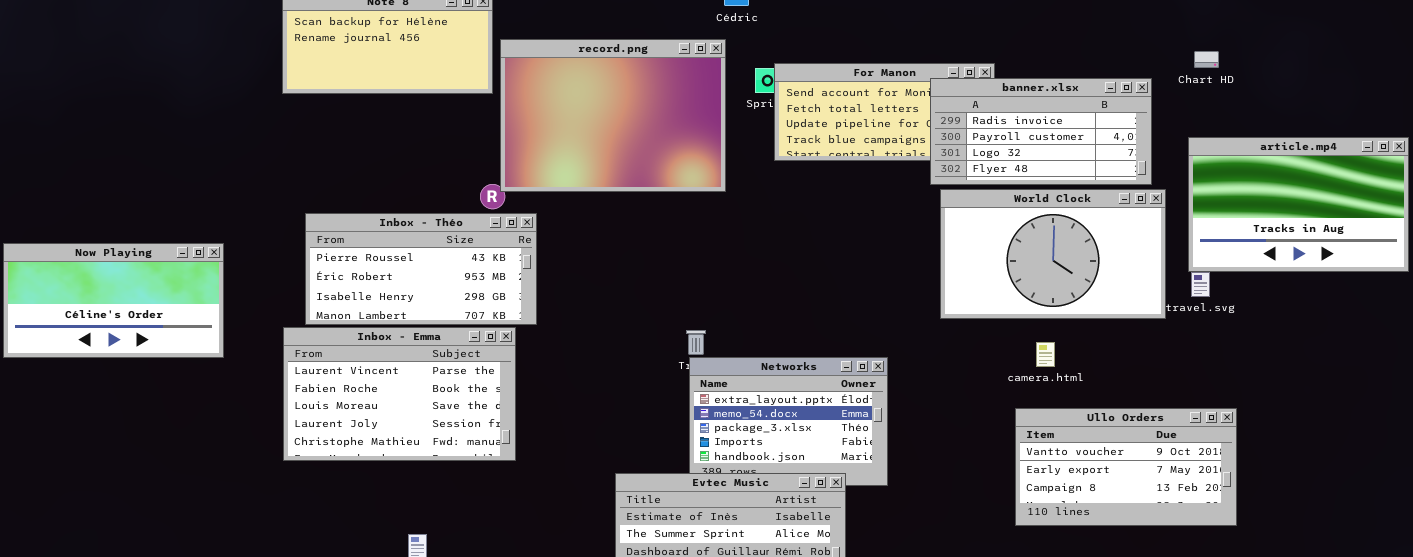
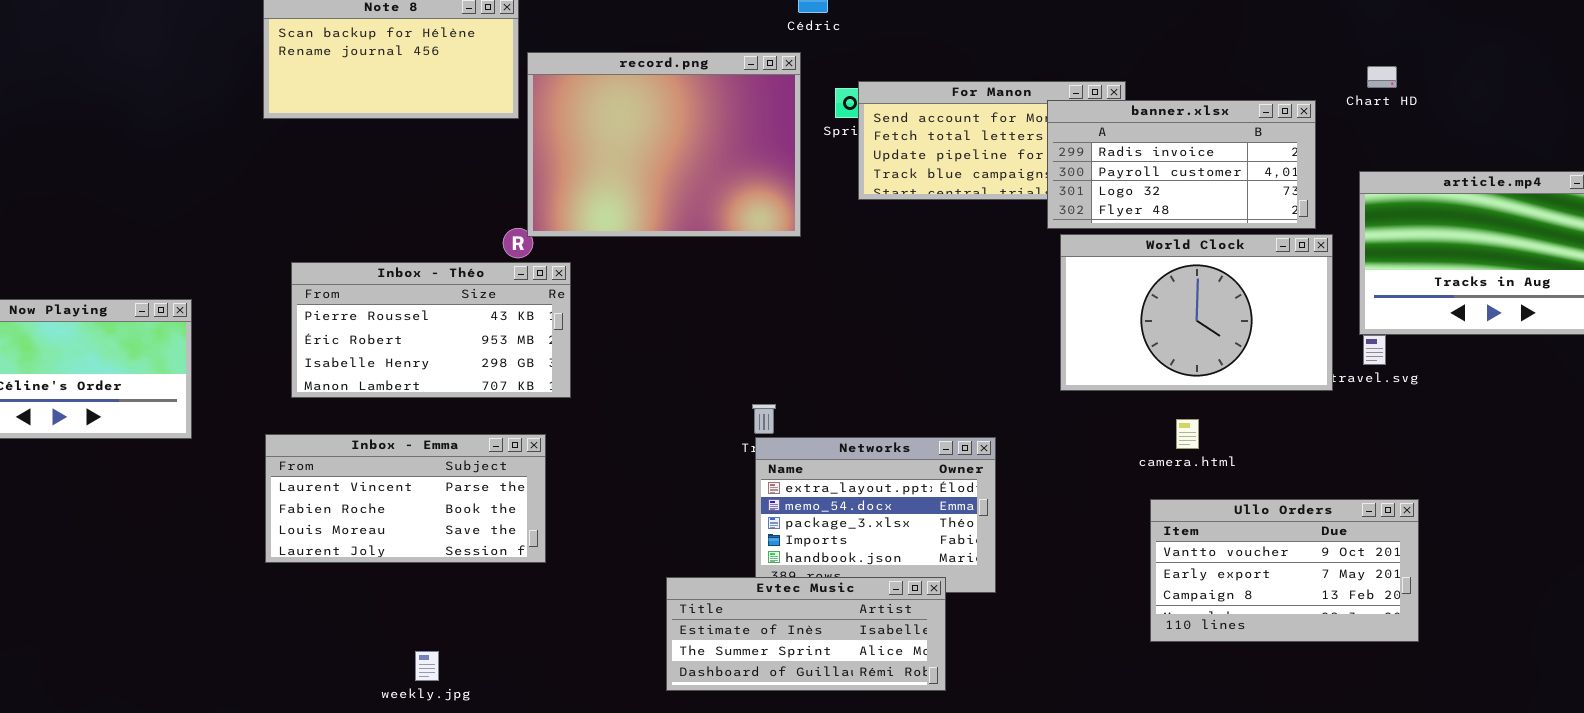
Inbox - Emma: [283,327,516,461] -> [265,434,546,563], resized

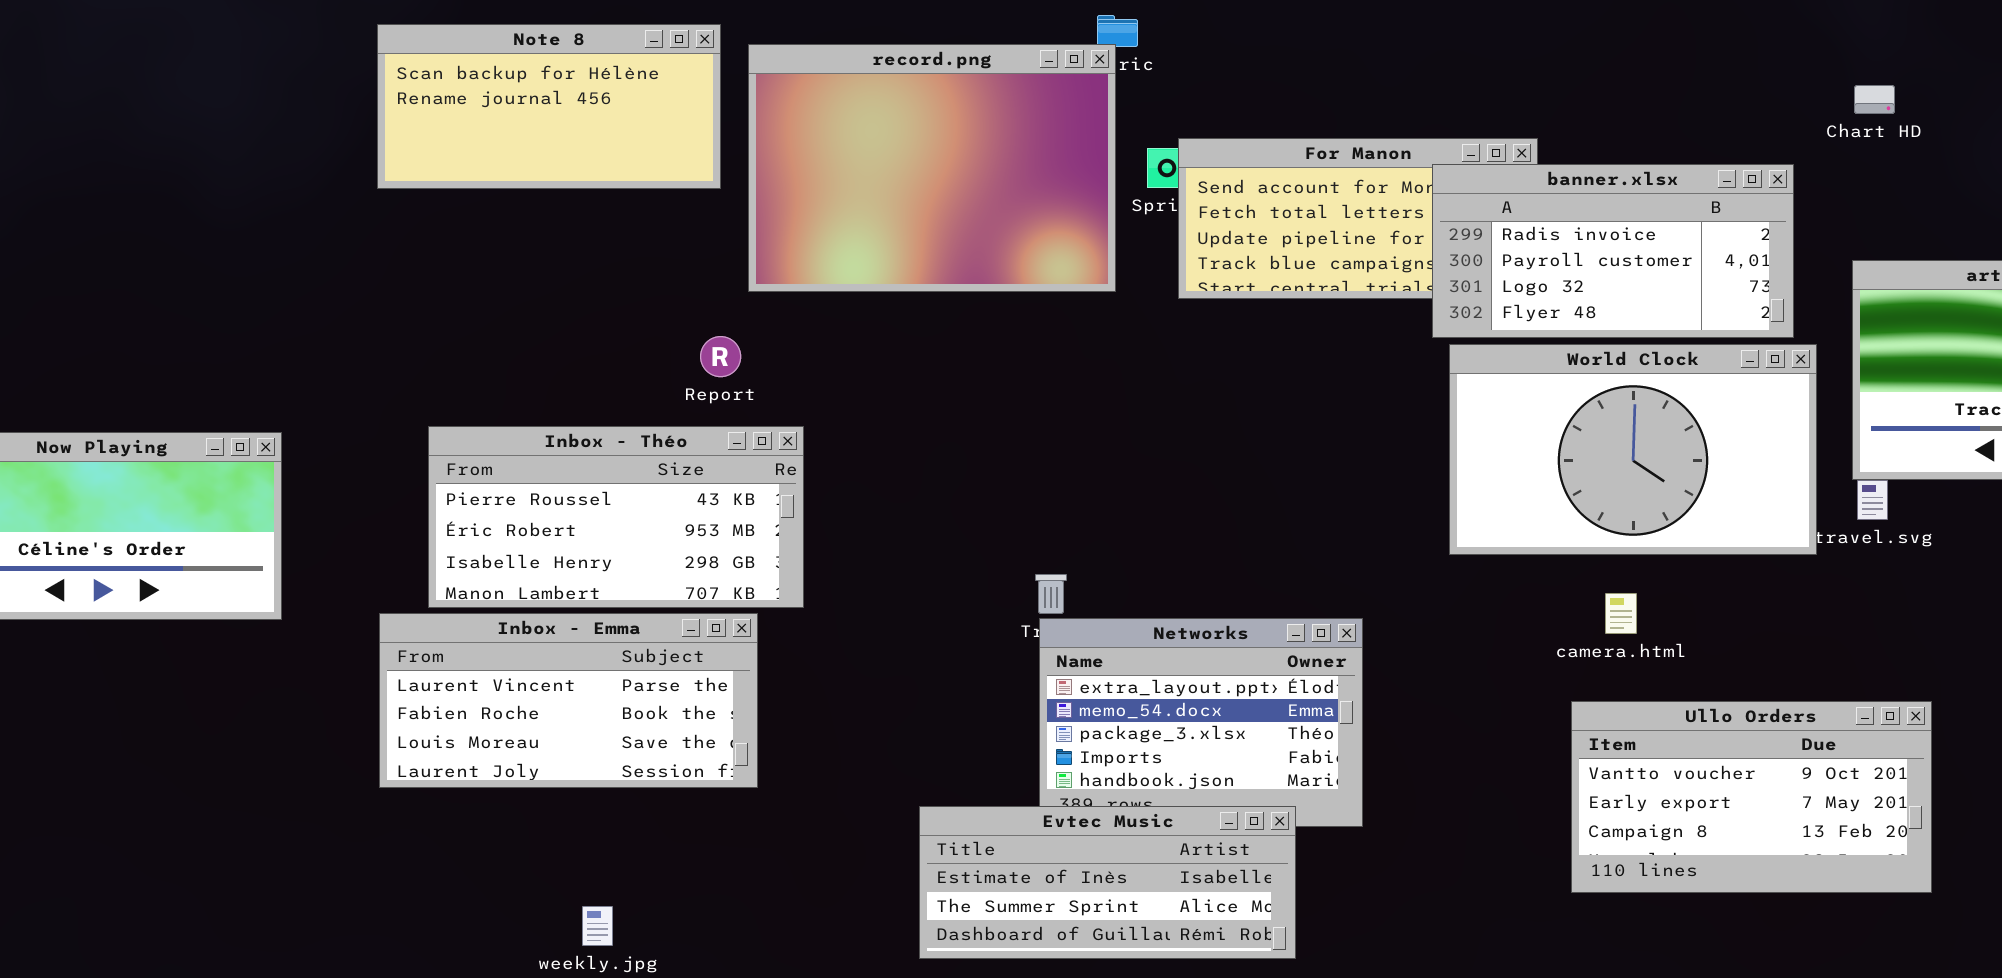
record.png: [527,52,801,237] -> [748,44,1116,292], moved
Chart HD: [1367,66,1397,88] -> [1854,85,1895,114], moved
Inbox - Théo: [291,262,571,398] -> [428,426,804,608], moved

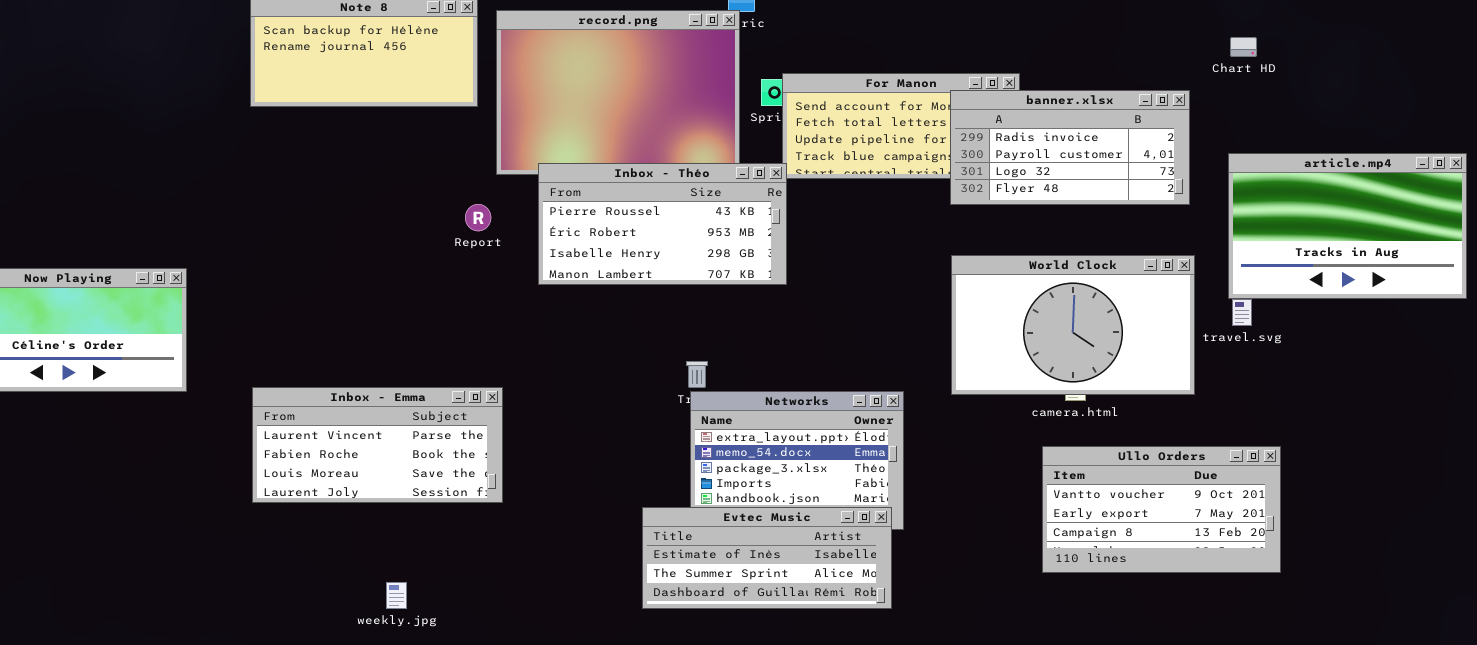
World Clock: [1449,344,1817,555] -> [951,255,1195,395], moved
Inbox - Théo: [428,426,804,608] -> [538,163,787,285], moved
Evtec Music: [919,806,1296,959] -> [642,507,892,609], moved

